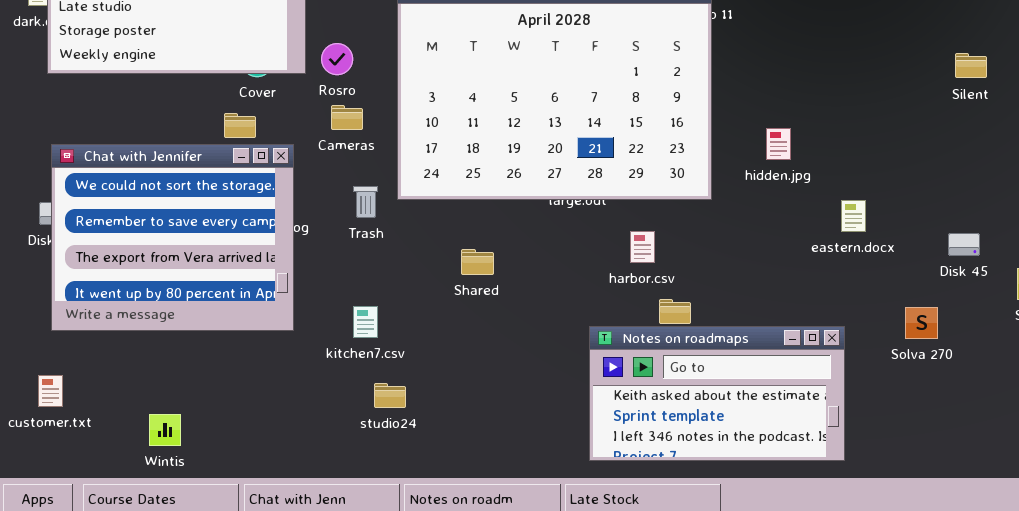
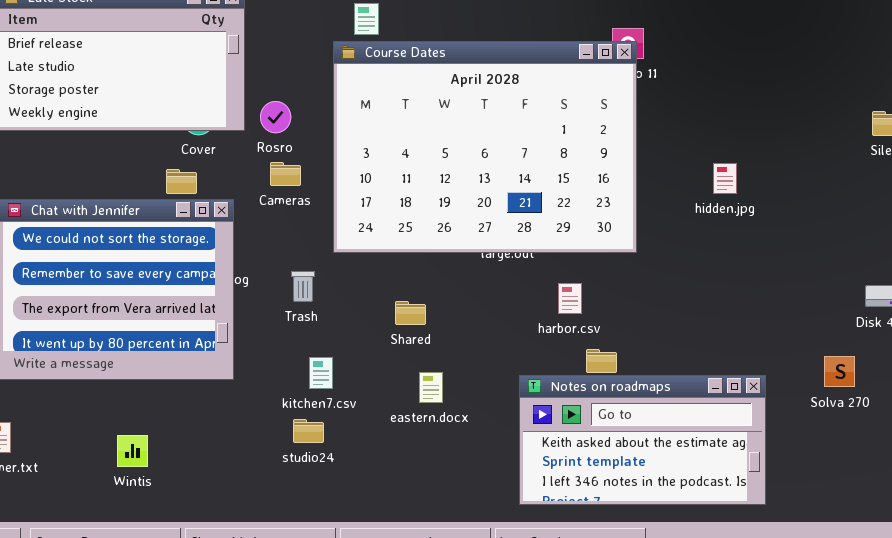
hidden.jpg: [766,128,791,160] -> [713,163,737,194], moved
Trash: [353,186,378,218] -> [291,271,315,302], moved
eastern.docx: [841,200,866,232] -> [419,372,443,403], moved
kitchen7.csv: [353,306,378,338] -> [309,357,333,389], moved
studio24: [374,383,406,408] -> [293,419,324,443], moved
Wintis: [149,414,181,446] -> [117,435,148,467], moved

